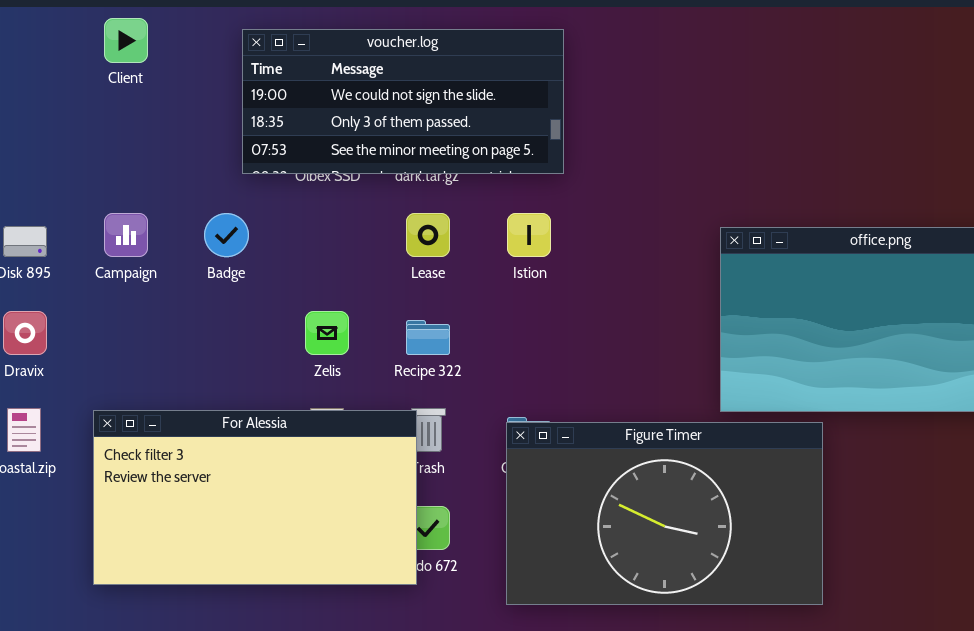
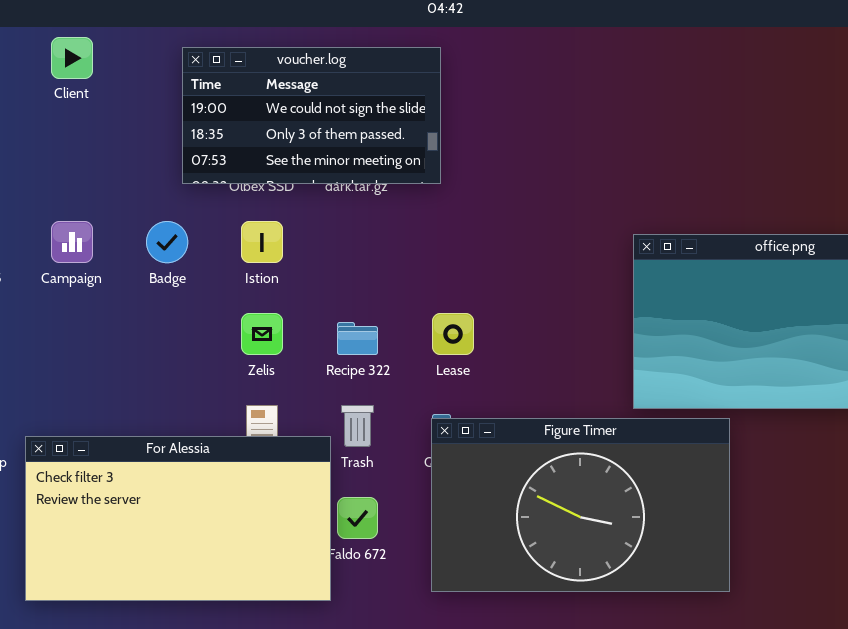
voucher.log: [242,29,564,174] -> [182,47,441,184], resized
Lease: [406,213,450,257] -> [432,313,474,355], moved
Istion: [507,213,551,257] -> [241,221,283,263], moved
For Alessia: [93,410,417,585] -> [25,436,331,601], moved

